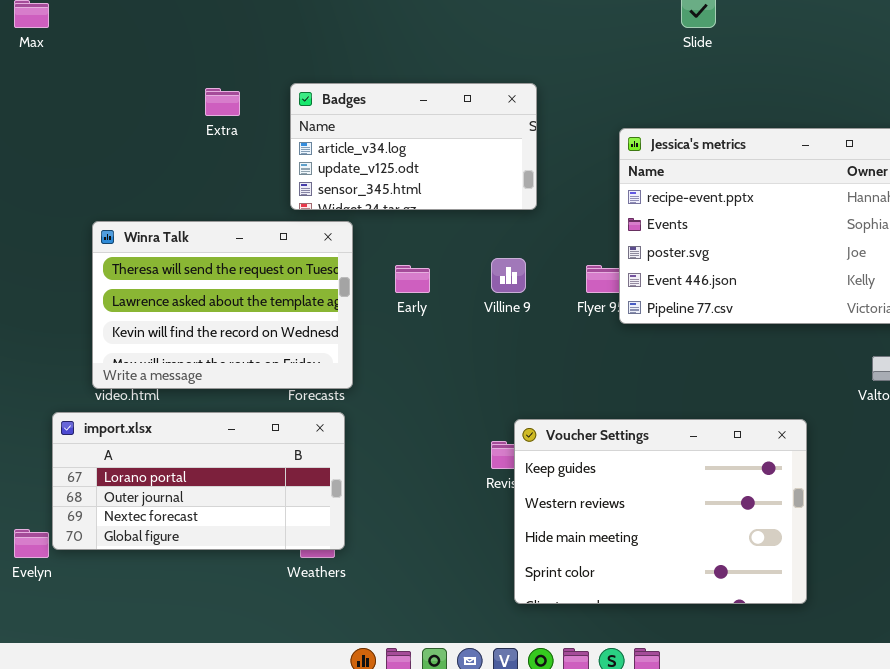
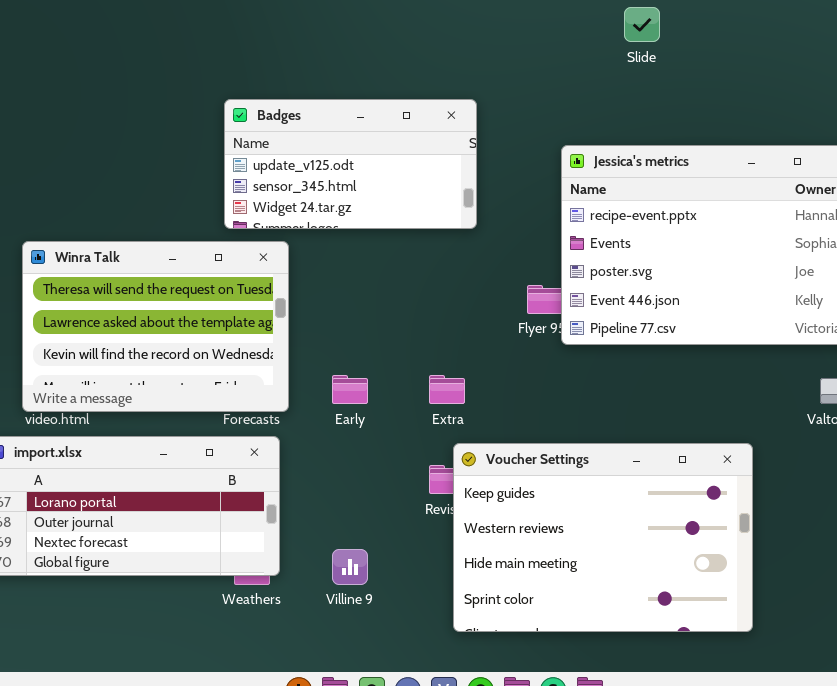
Badges: [290,83,537,210] -> [224,99,477,229], scrolled down 1 row
Extra: [205,88,240,116] -> [429,375,465,404], moved
Villine 9: [491,258,526,293] -> [332,549,368,585], moved
Early: [395,265,430,293] -> [332,375,368,404], moved

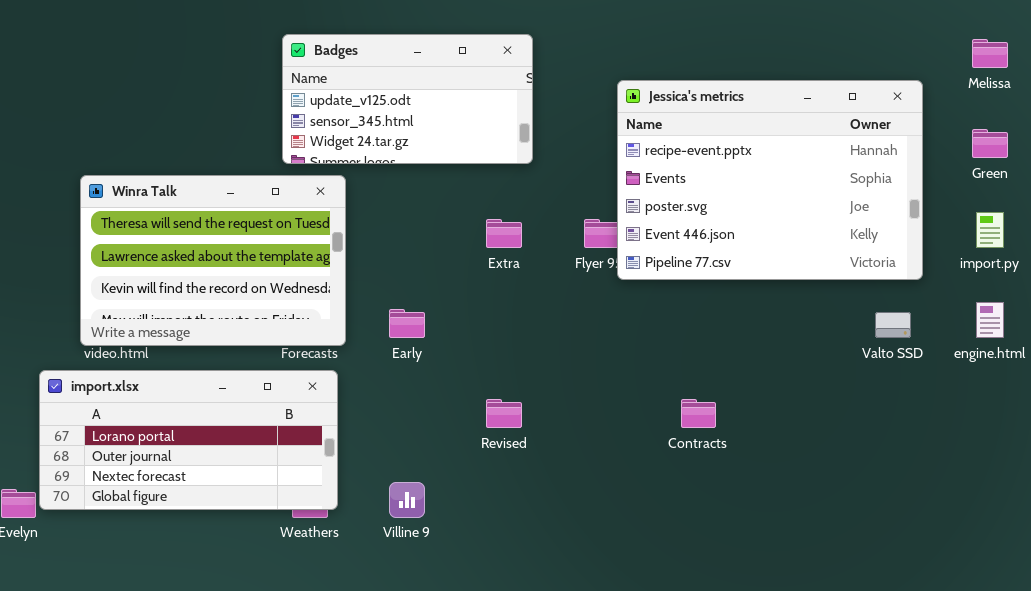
Extra: [429,375,465,404] -> [486,219,522,248], moved
Voucher Settings: [453,443,753,632] -> none, closed

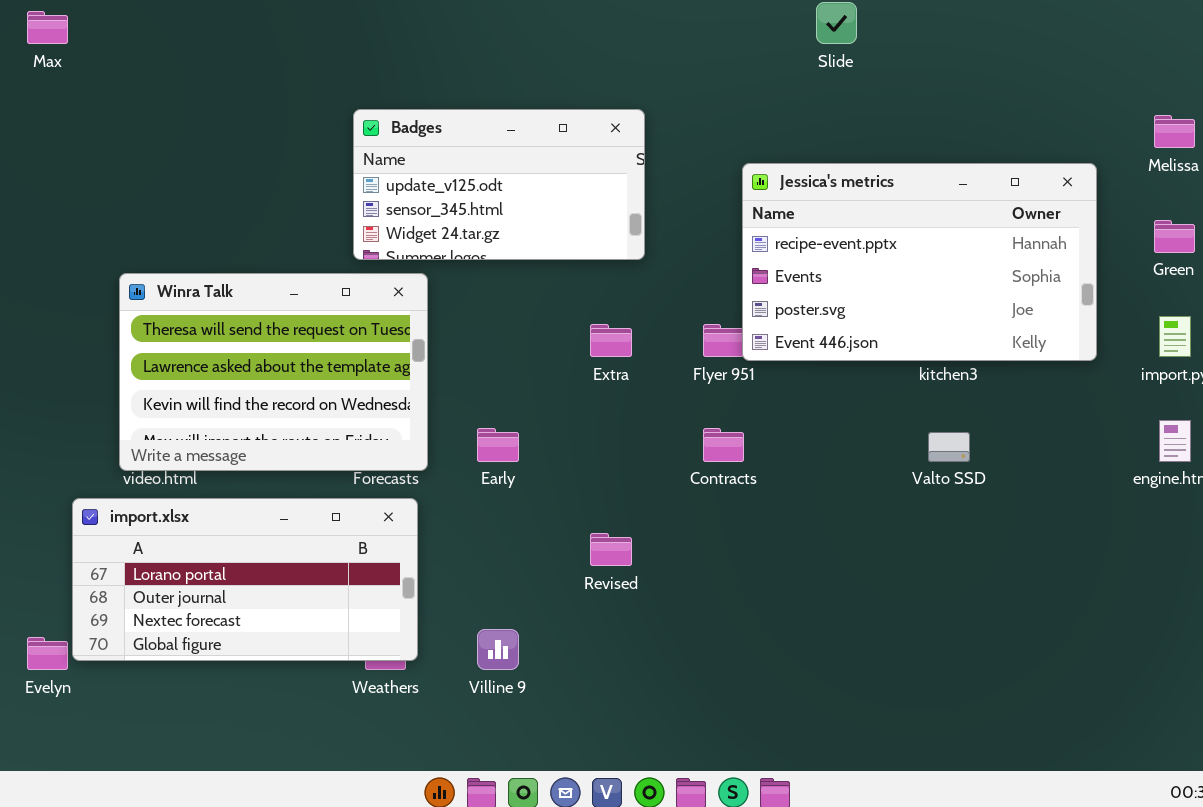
Jessica's metrics: [617,80,923,280] -> [742,163,1097,361], resized
Valto SSD: [875,312,911,338] -> [928,432,970,462], moved
Contracts: [681,399,716,428] -> [703,428,744,462], moved

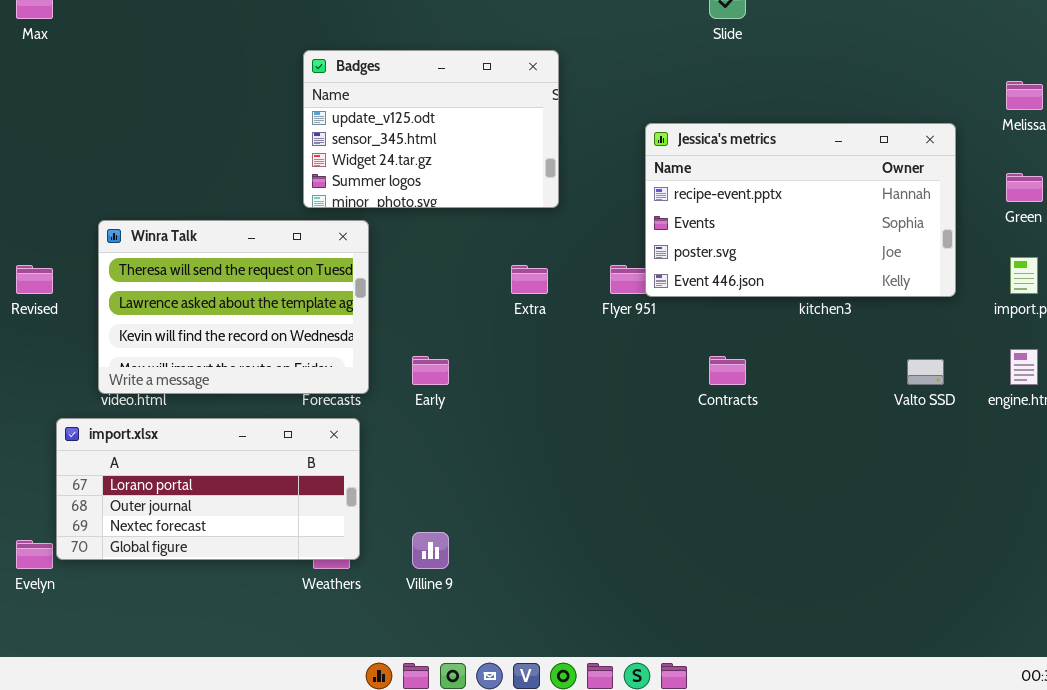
Badges: [353,109,645,260] -> [303,50,559,208], resized
Contracts: [703,428,744,462] -> [709,356,746,385], moved
Valto SSD: [928,432,970,462] -> [907,359,944,385], moved
Revised: [590,533,632,566] -> [16,265,53,294], moved

